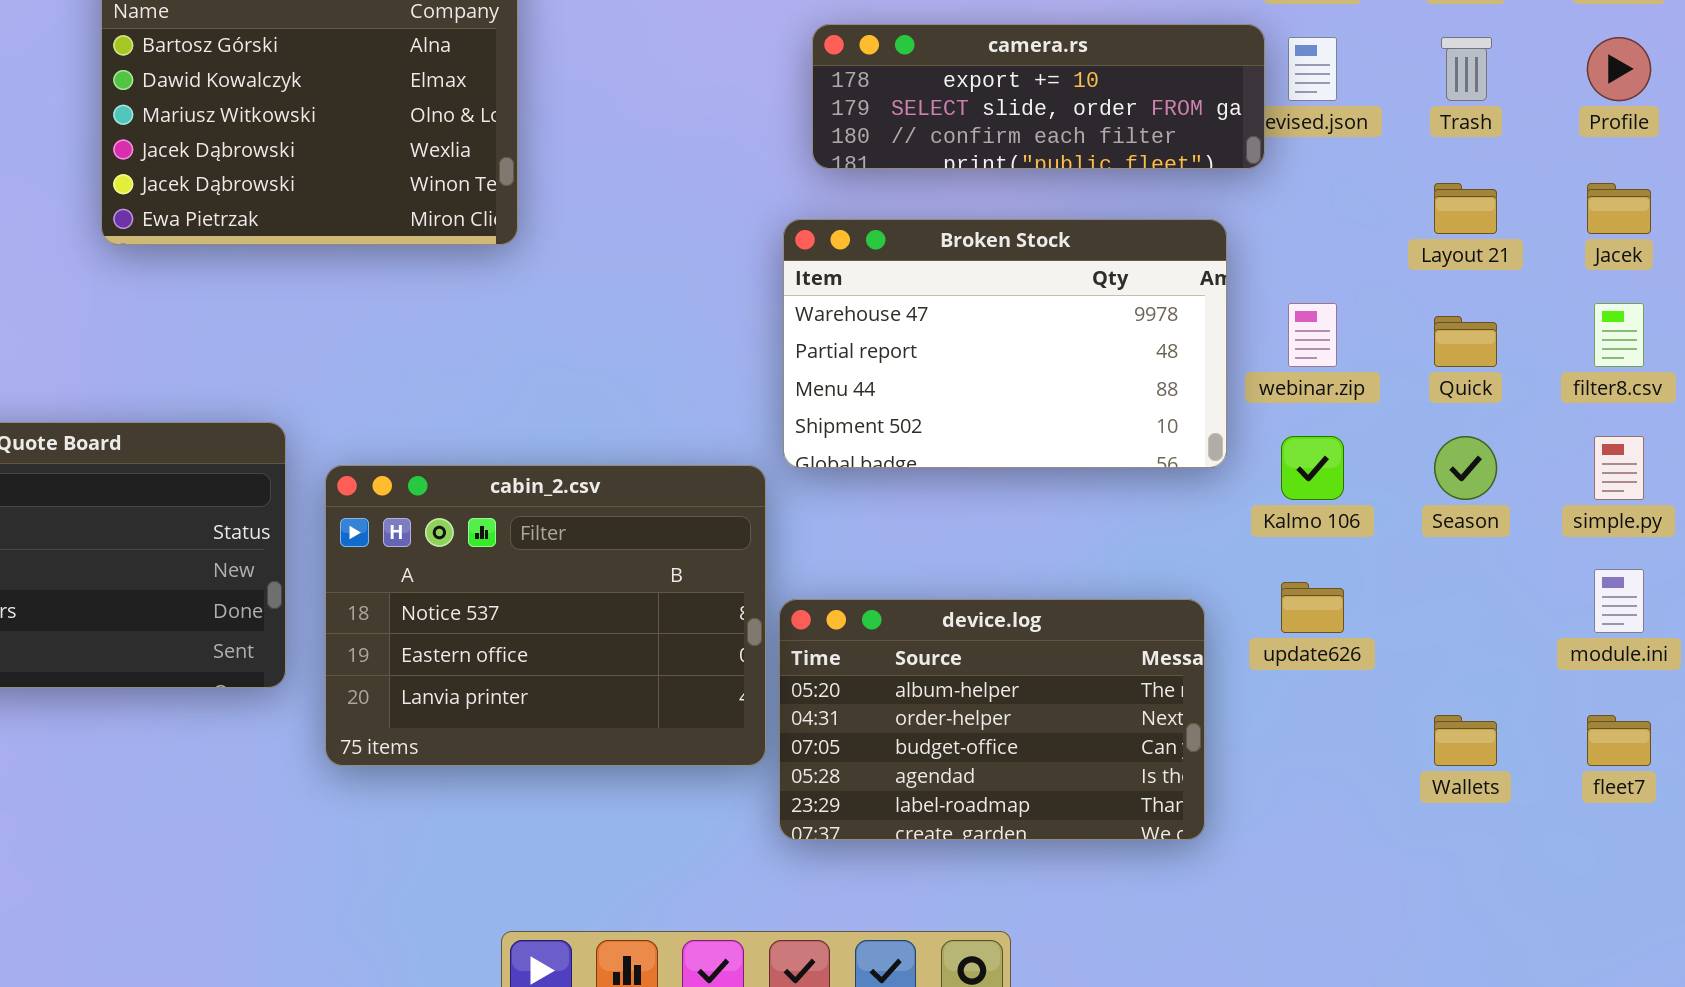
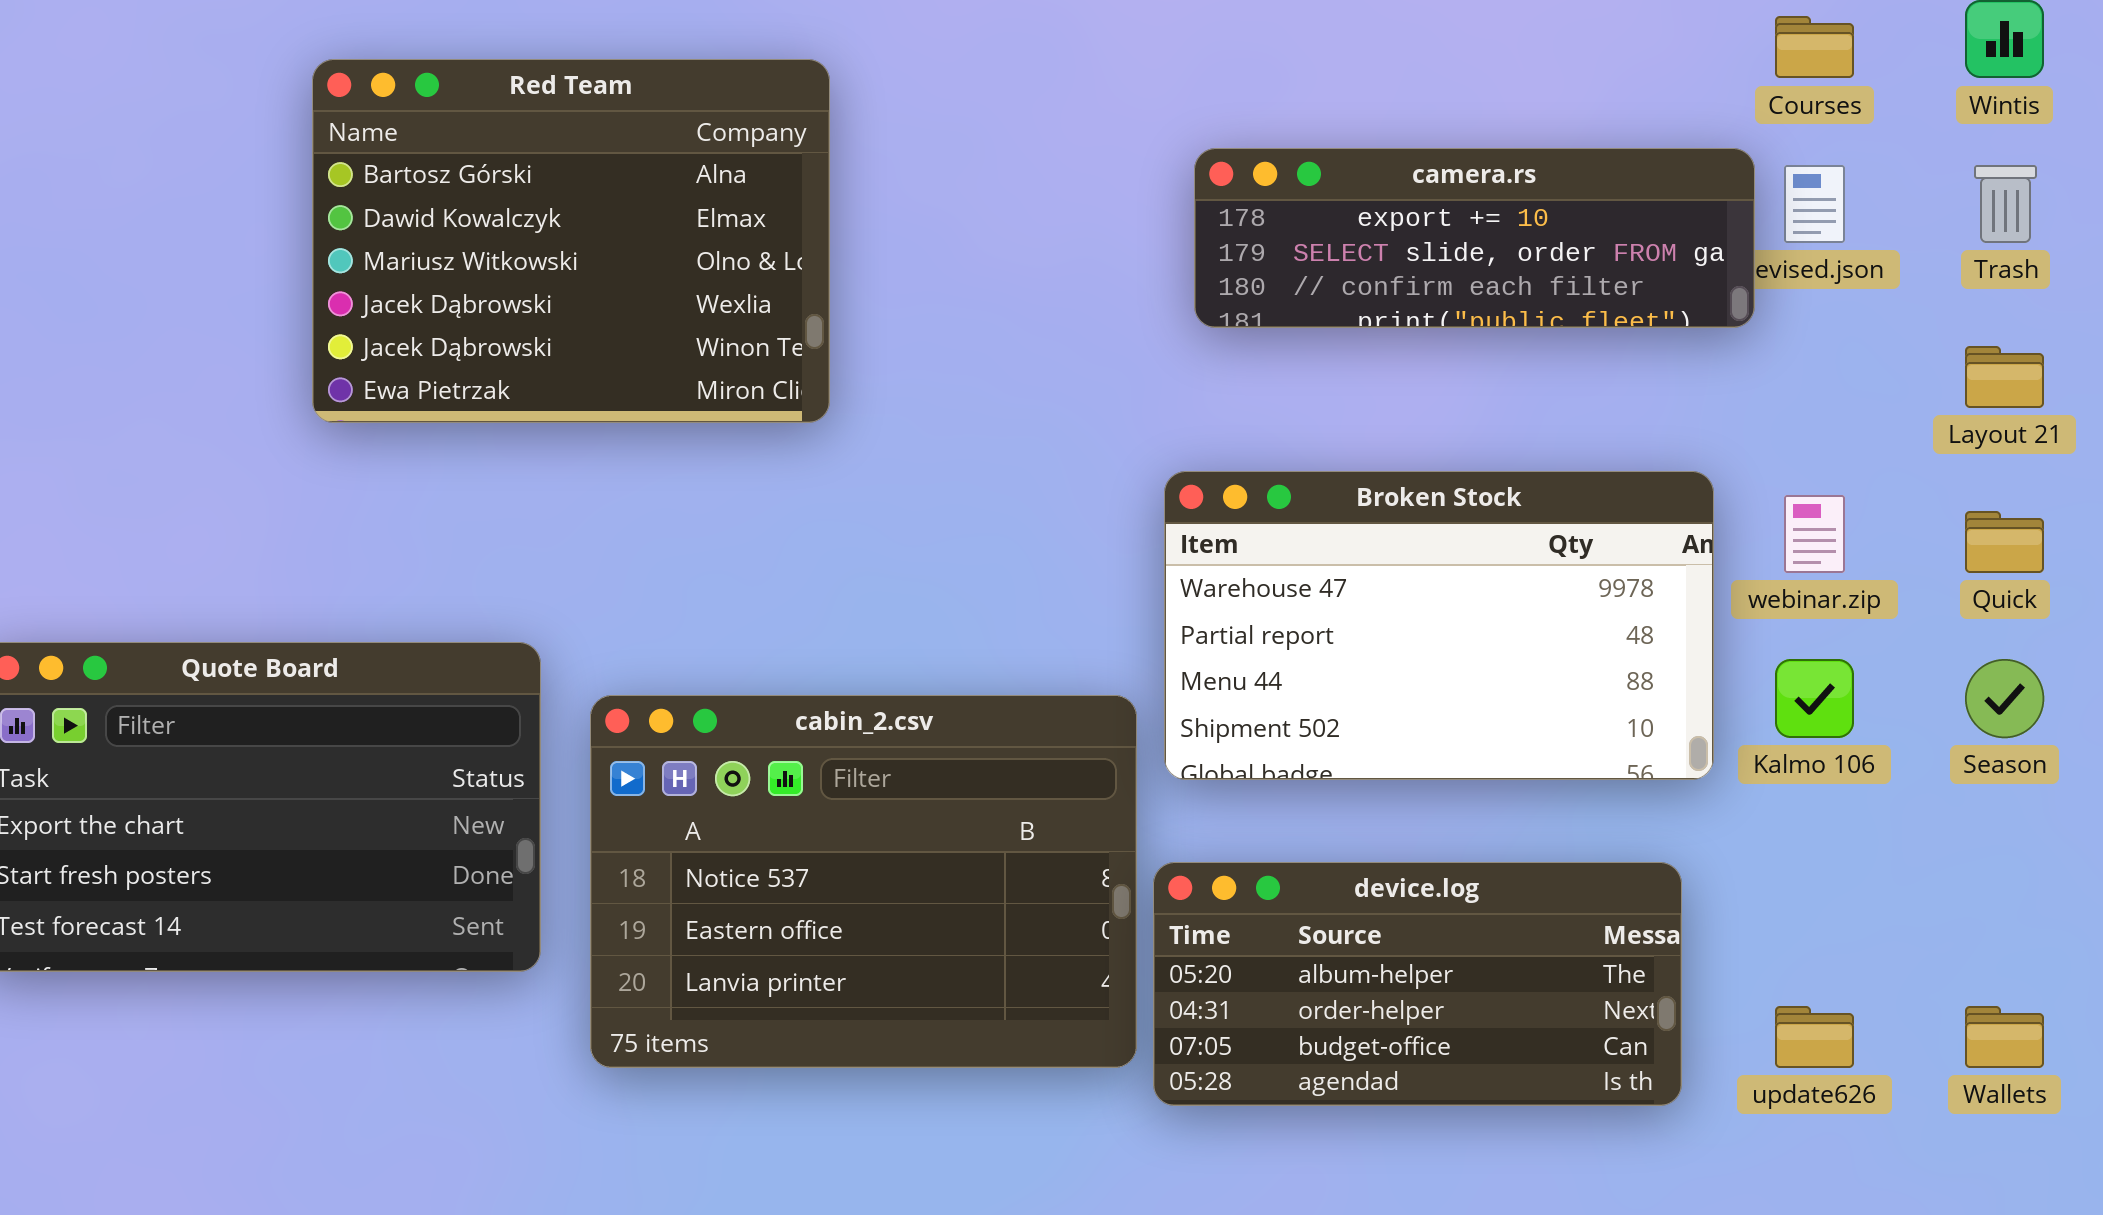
Broken Stock: [783,219,1227,468] -> [1164,471,1714,780], moved
update626: [1281,582,1344,633] -> [1775,1006,1854,1068], moved
device.log: [779,599,1205,840] -> [1153,862,1682,1106], resized

